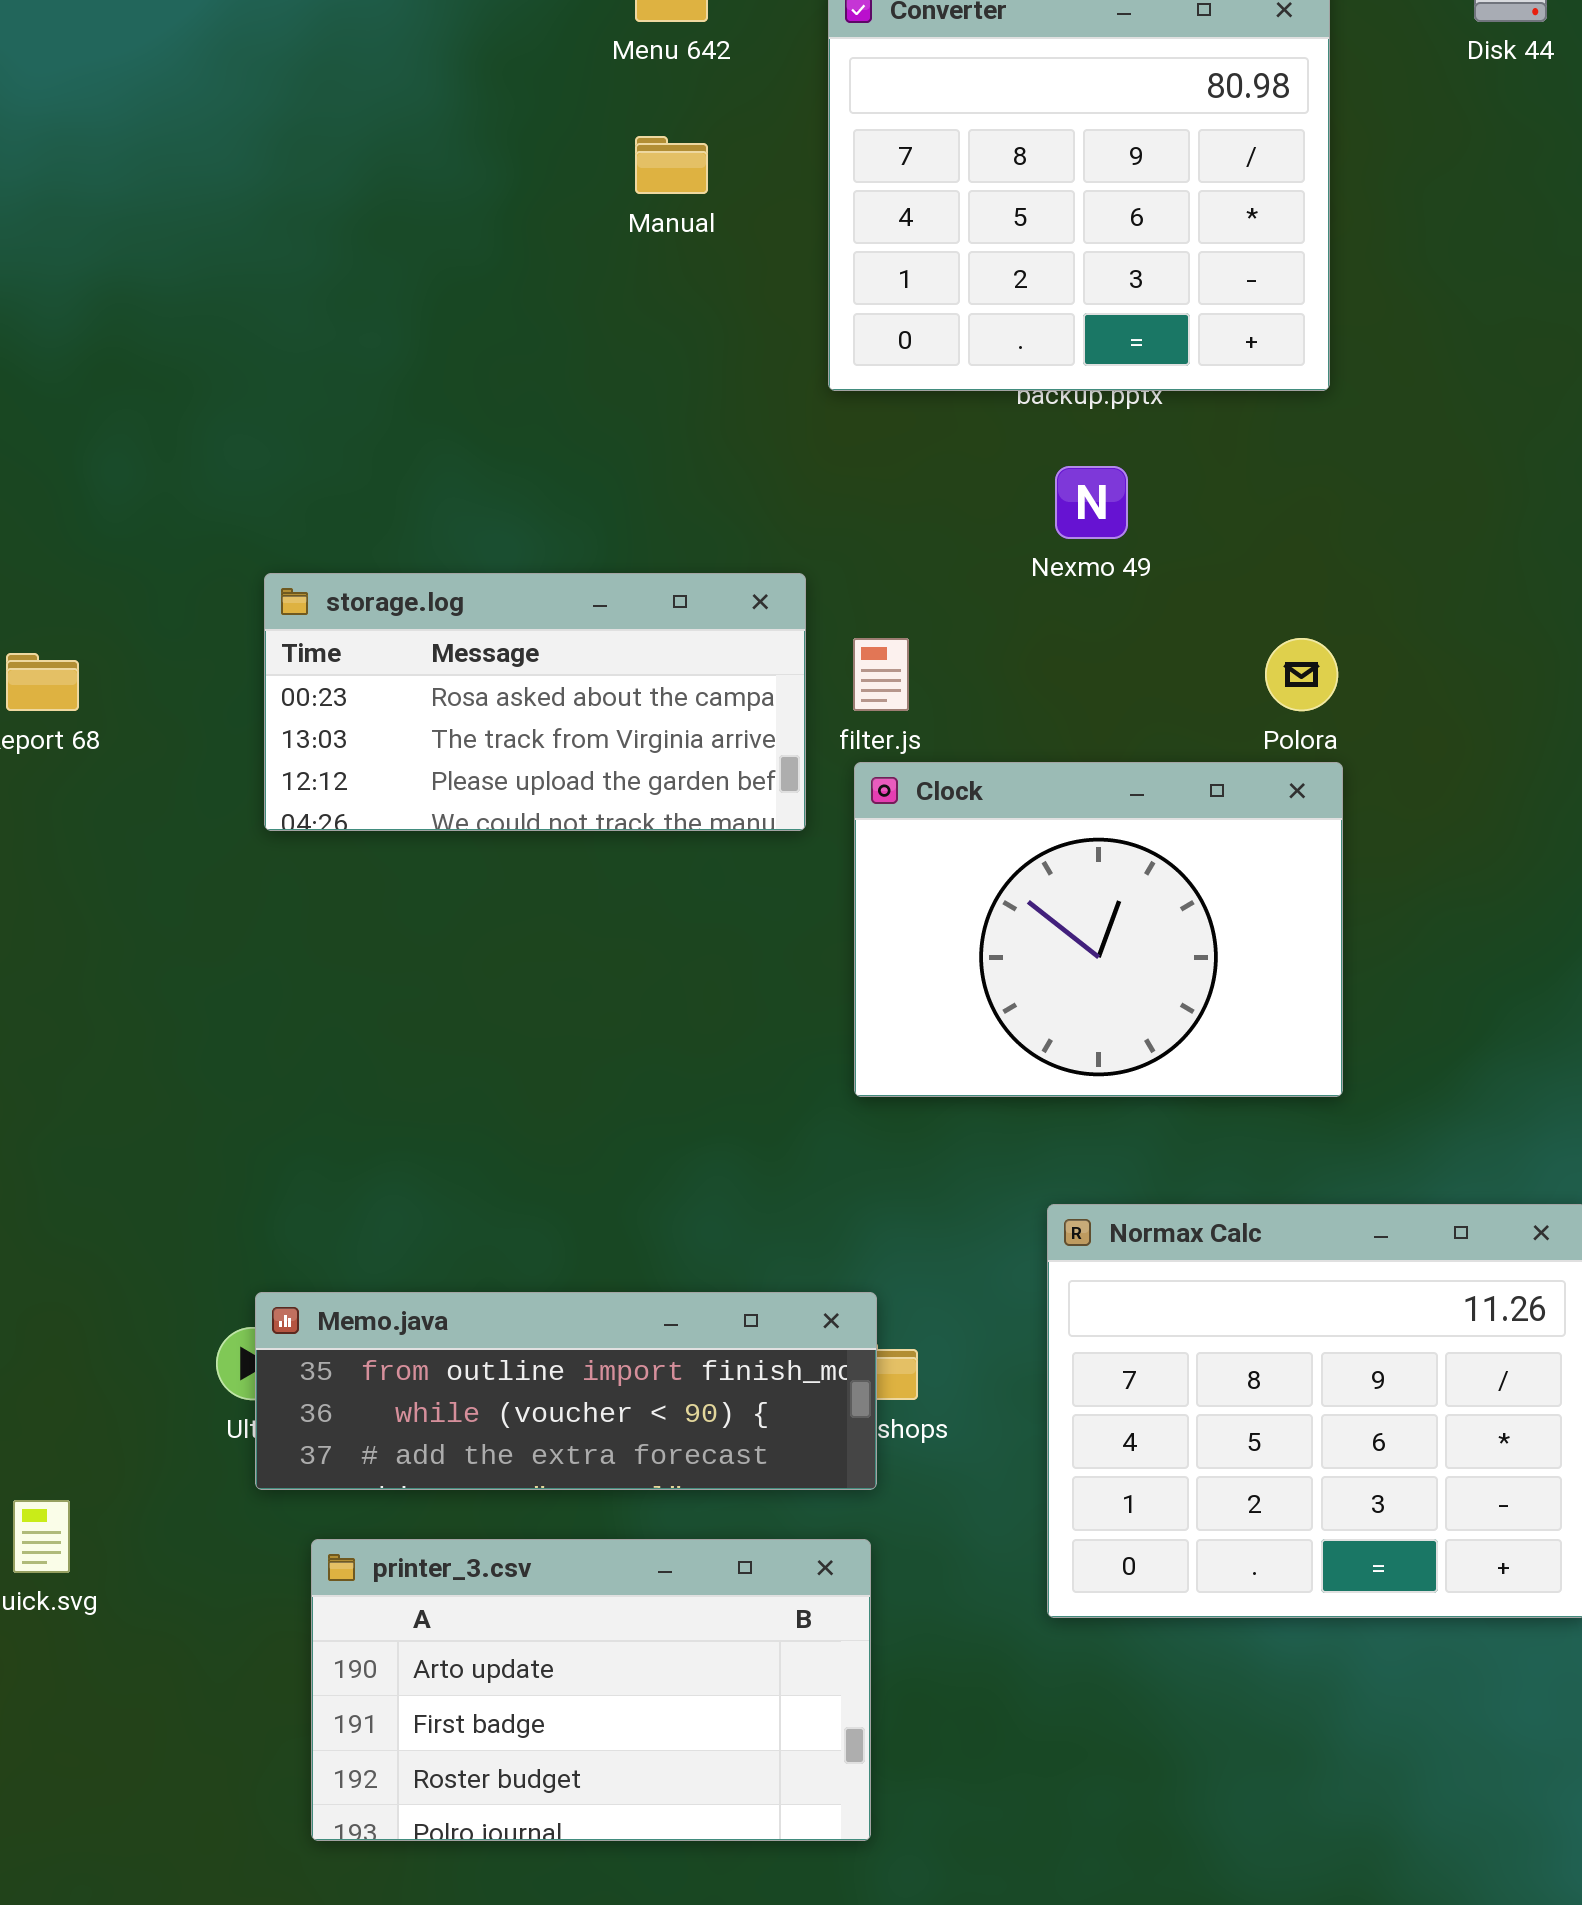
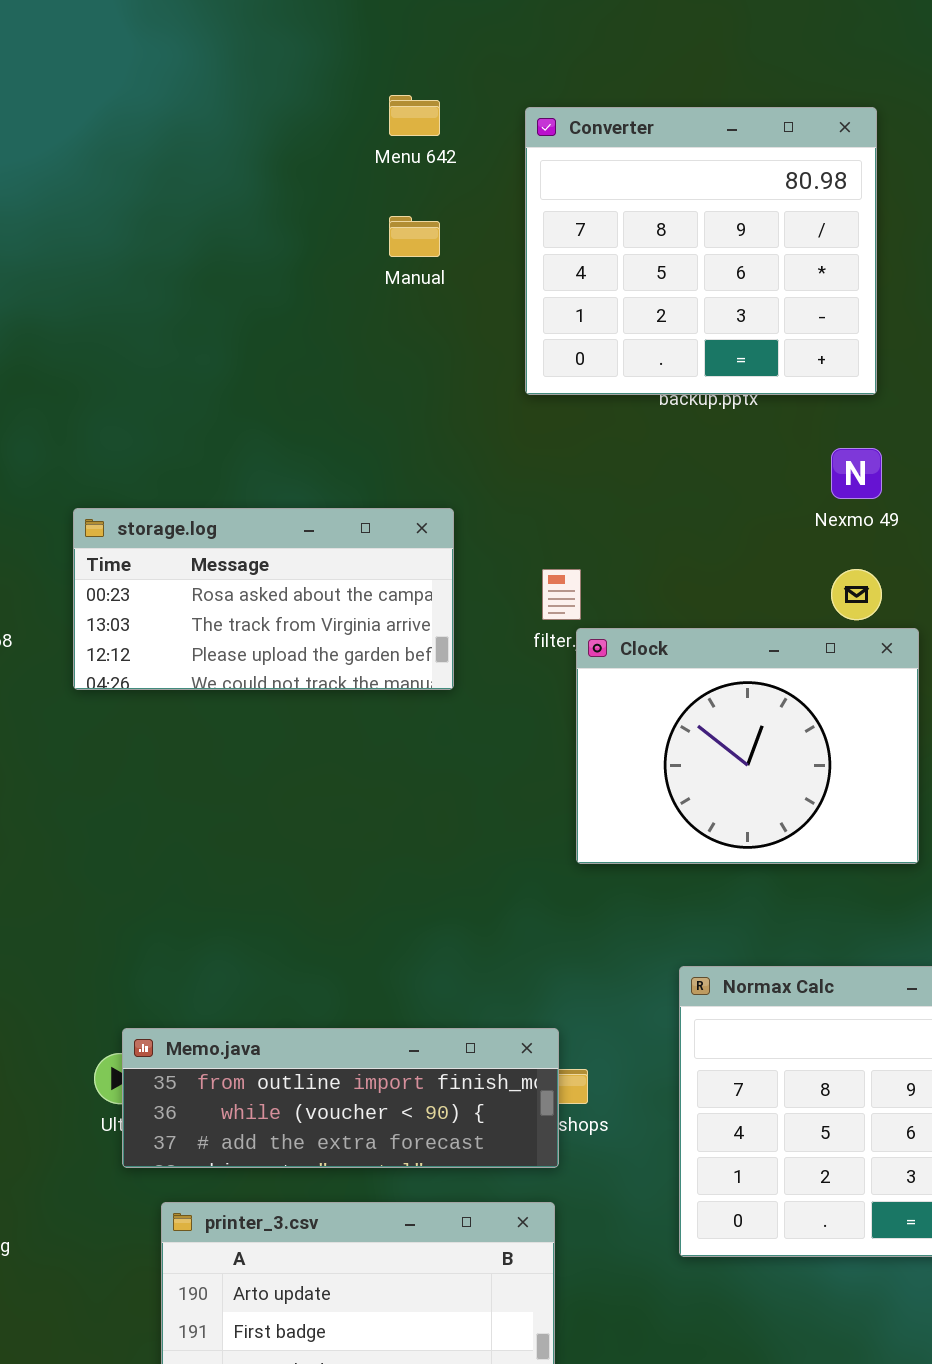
Nexmo 49: [1055,466,1128,539] -> [831,448,882,499], moved
storage.log: [264,573,806,831] -> [73,508,454,690], moved
Clock: [854,762,1343,1097] -> [576,628,919,864], moved

